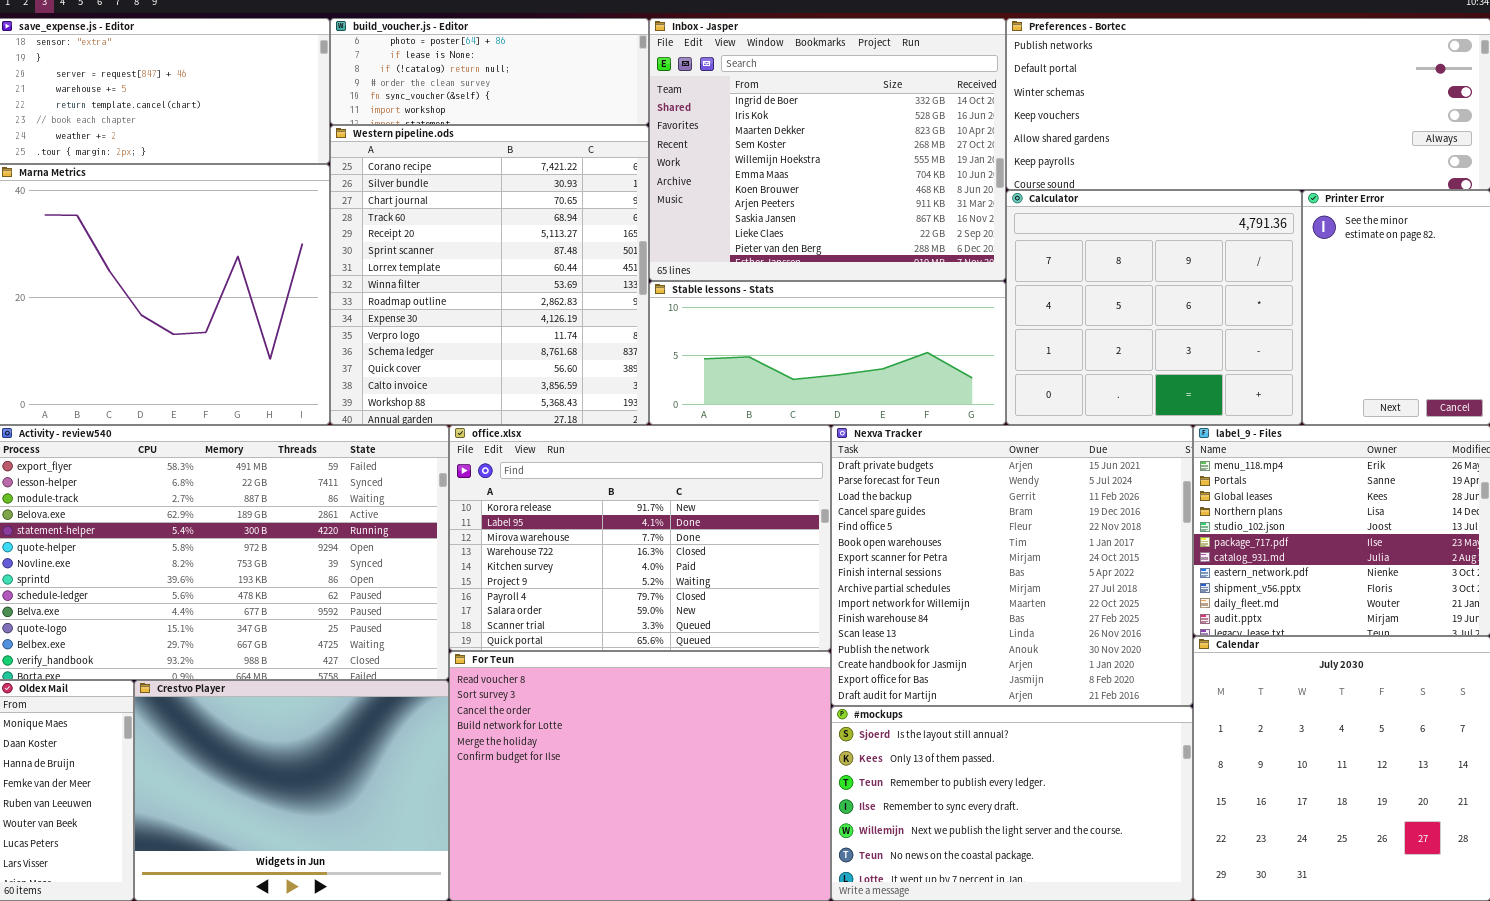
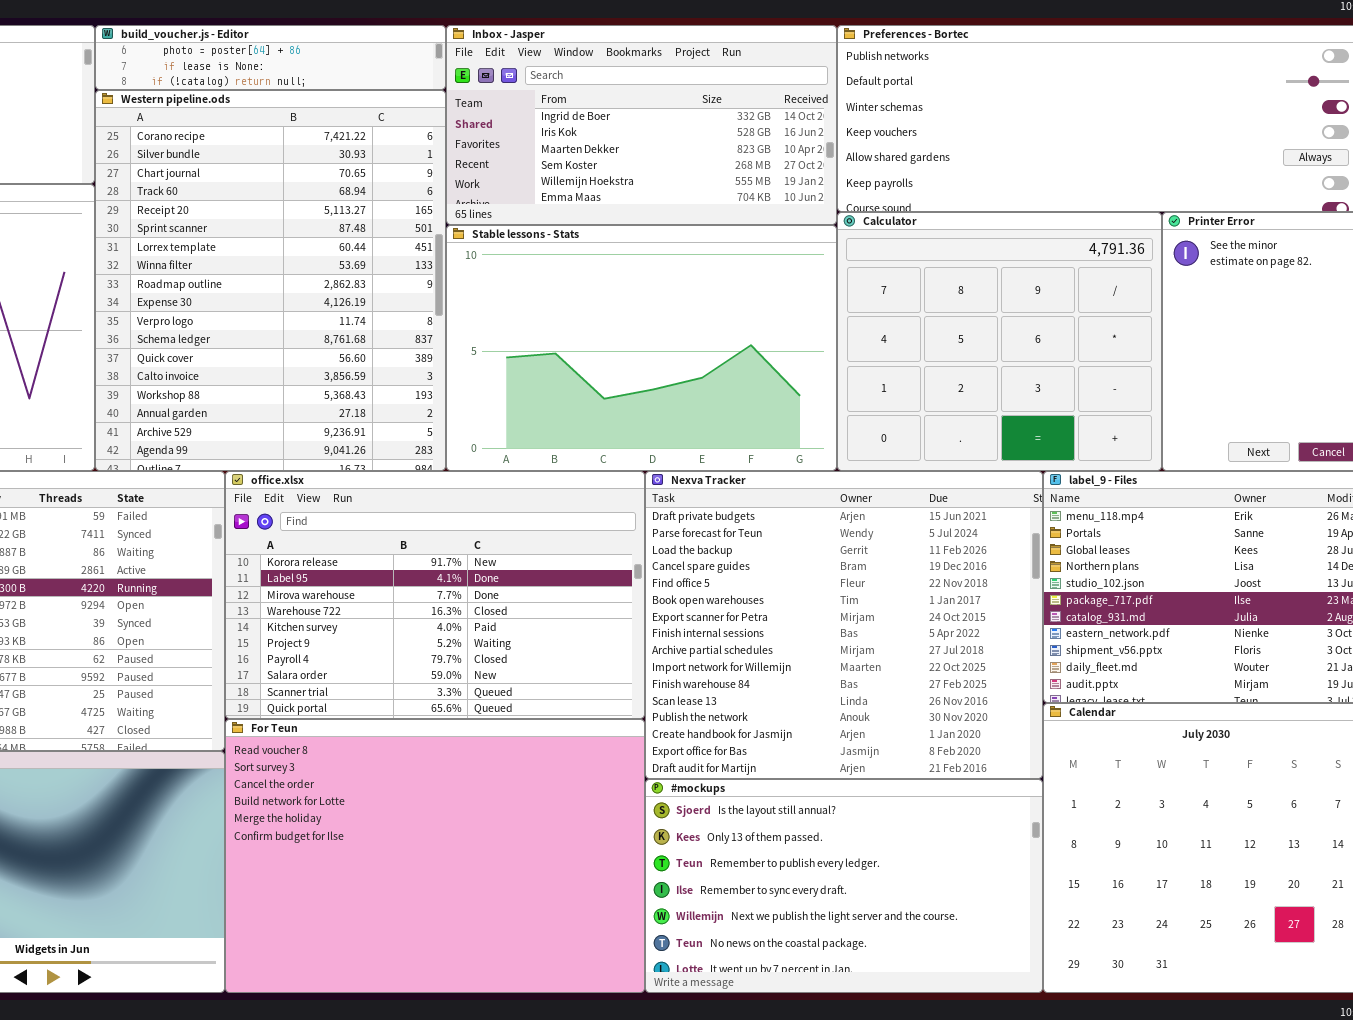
build_voucher.js - Editor: [330,18,649,125] -> [95,25,446,90], resized
Inbox - Jasper: [649,18,1006,281] -> [446,25,837,225], resized
Western pipeline.ods: [330,125,649,425] -> [95,90,446,471], resized
Stable lessons - Stats: [649,281,1006,425] -> [446,225,837,471], resized

